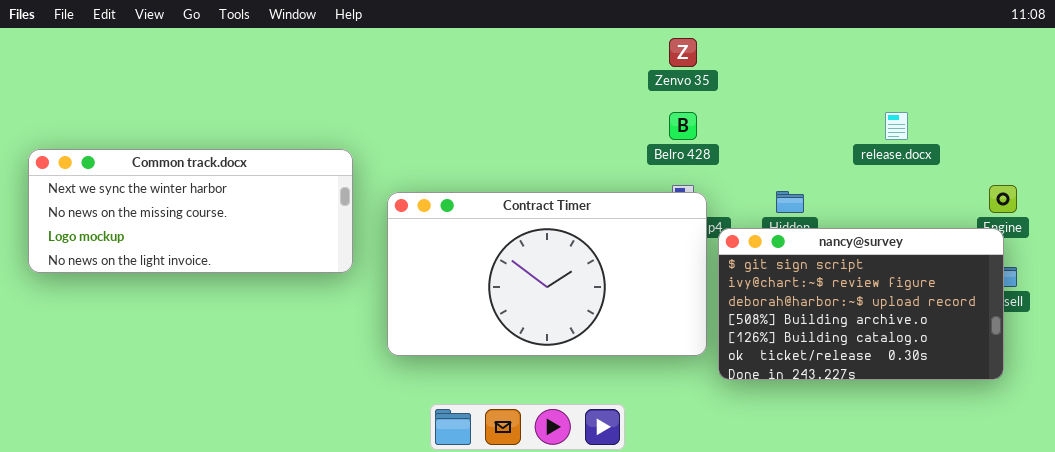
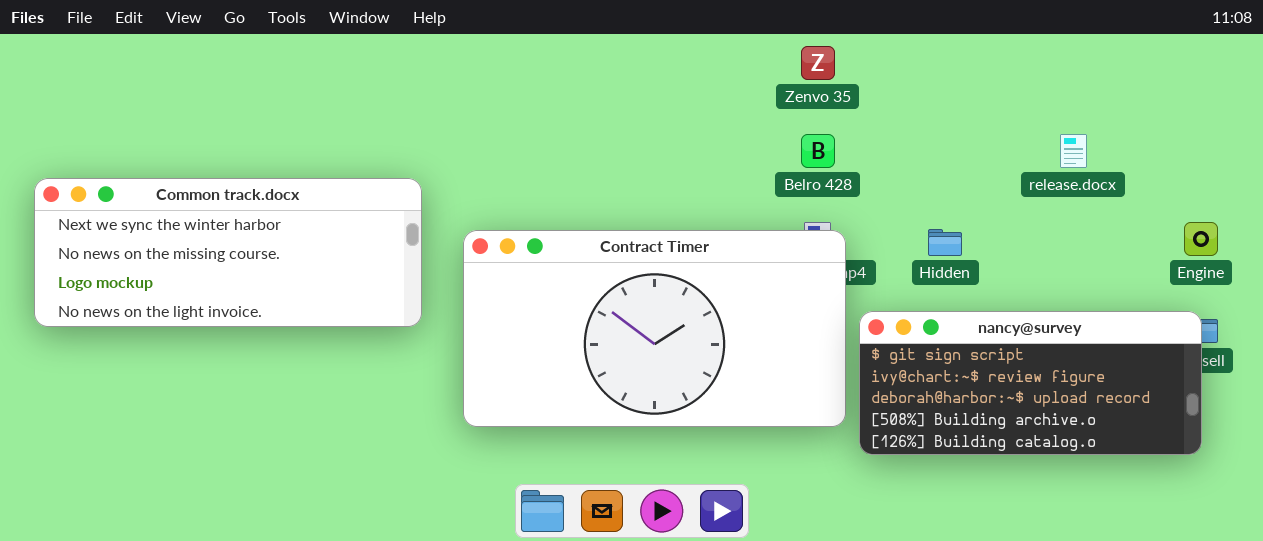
nancy@survey: [718,228,1004,380] -> [859,311,1202,455], resized

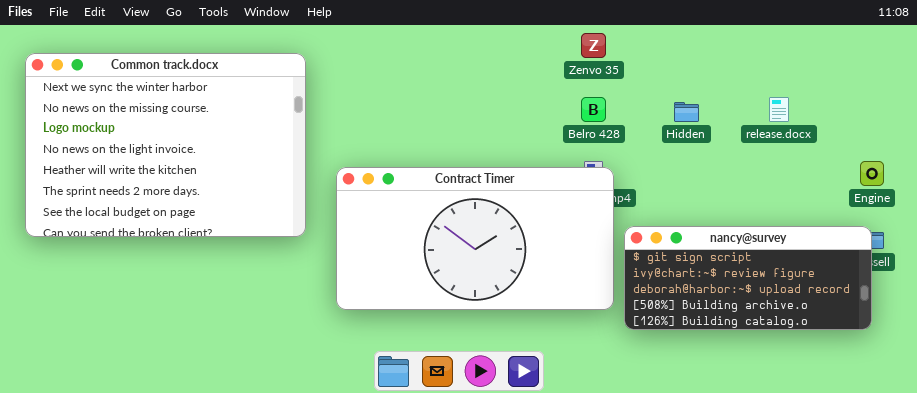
Common track.docx: [34,178,422,327] -> [25,53,306,237], resized
Hidden: [928,229,962,256] -> [674,102,699,122], moved

